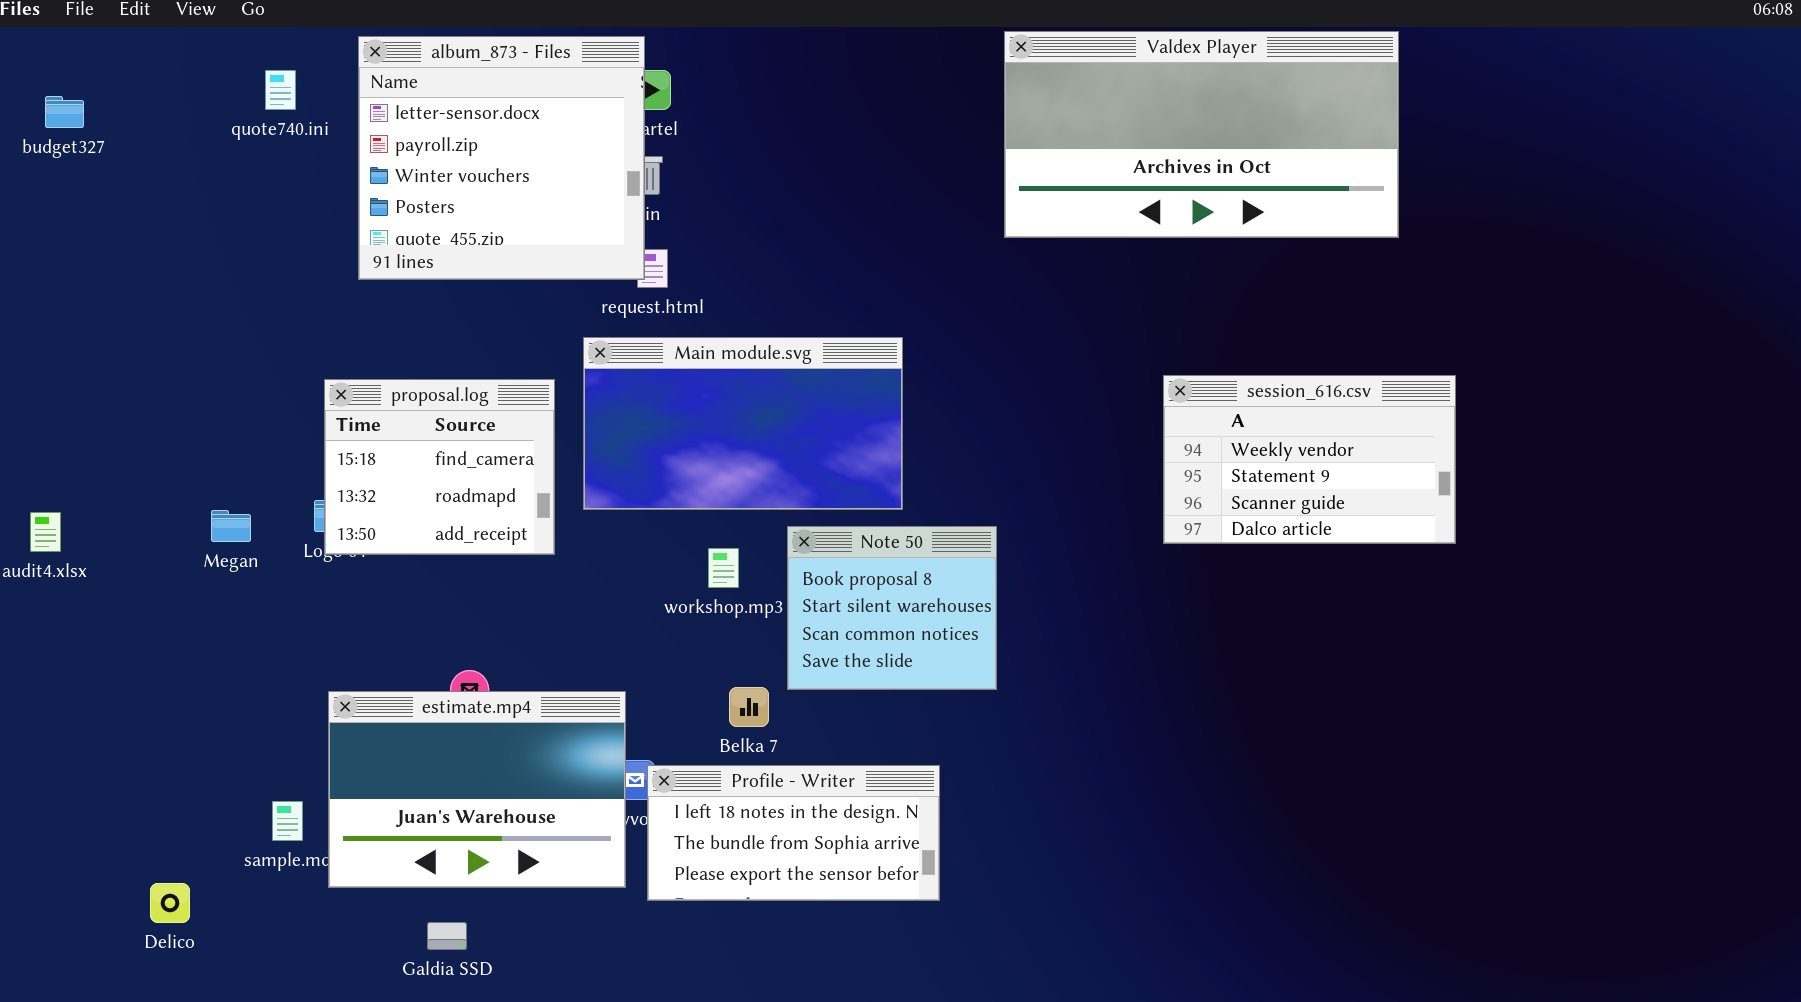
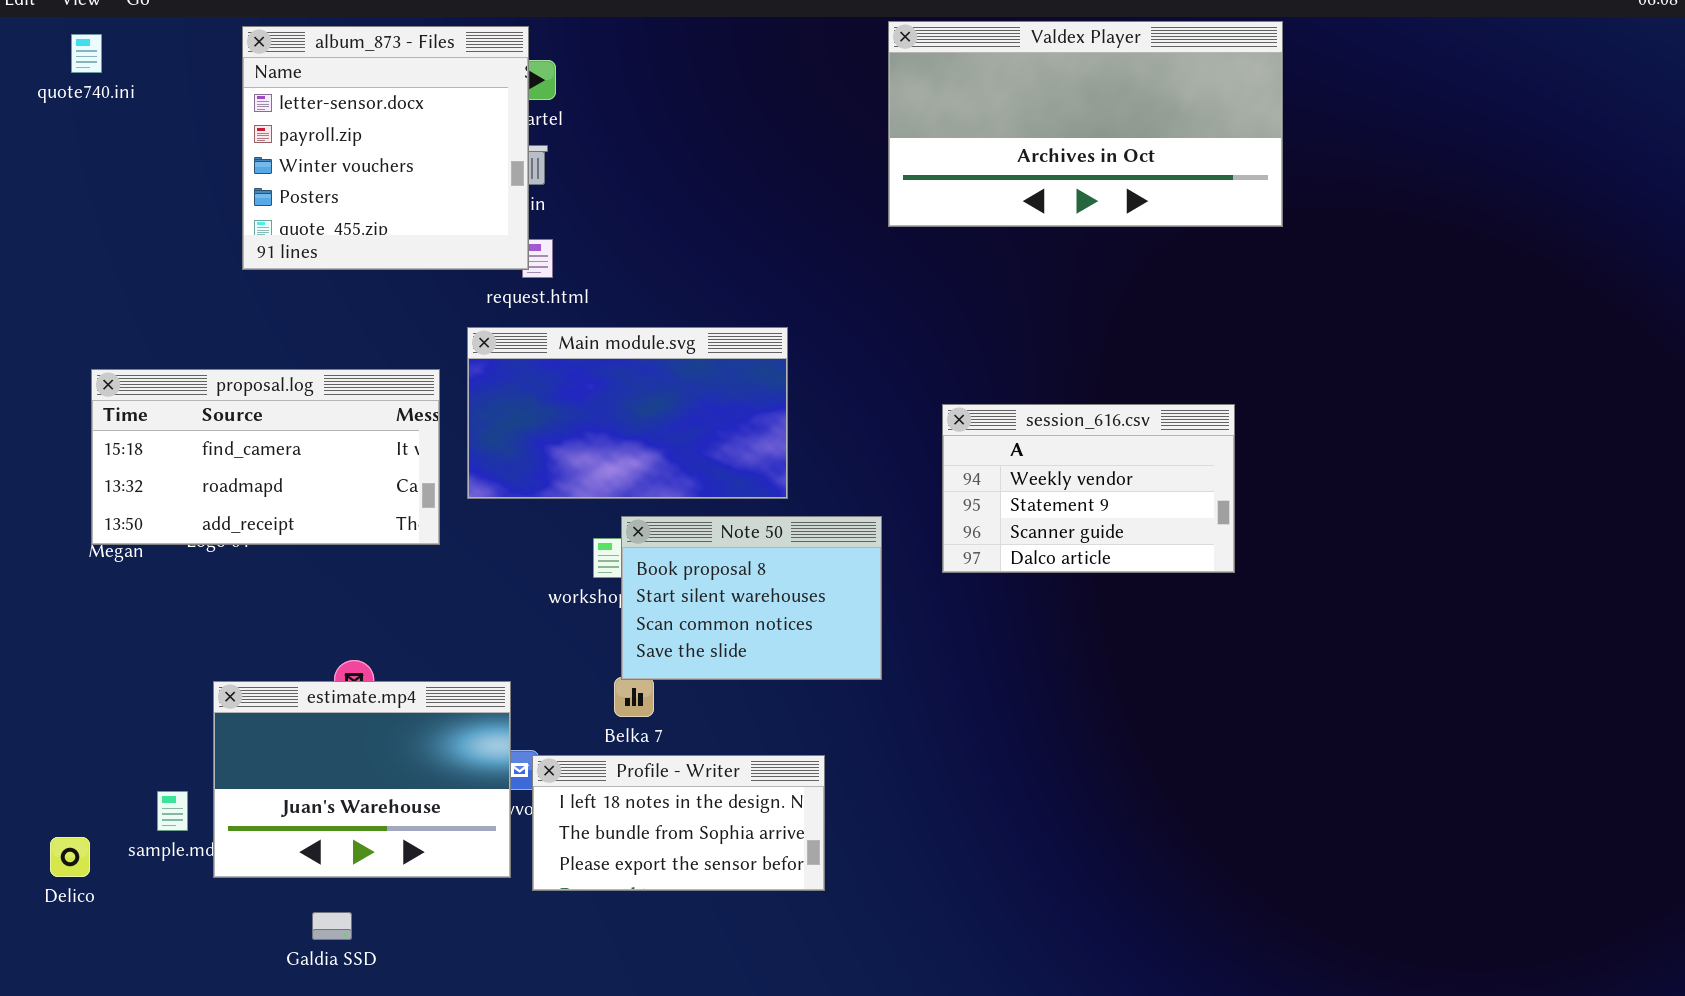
quote740.ini: [265,70,296,110] -> [71,34,102,73], moved
session_616.csv: [1163,375,1456,544] -> [942,404,1235,573], moved
proposal.log: [324,379,555,555] -> [91,369,440,545], resized
Note 50: [787,526,997,690] -> [621,516,882,680], resized
Delico: [150,883,190,923] -> [50,837,90,877], moved

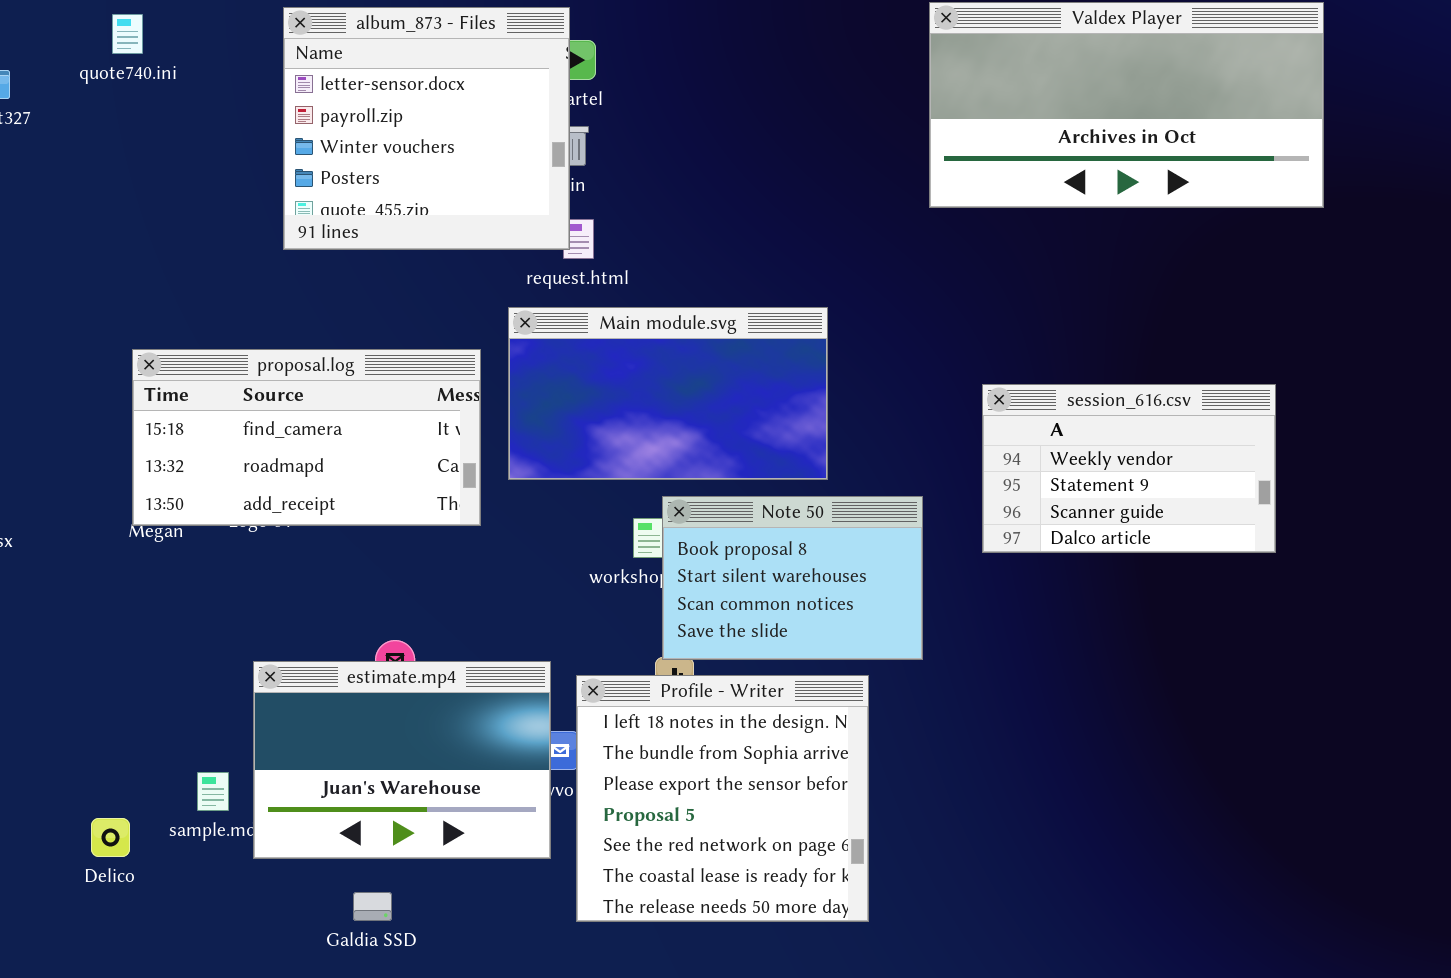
Profile - Writer: [532,755,825,891] -> [576,675,869,922], moved, resized

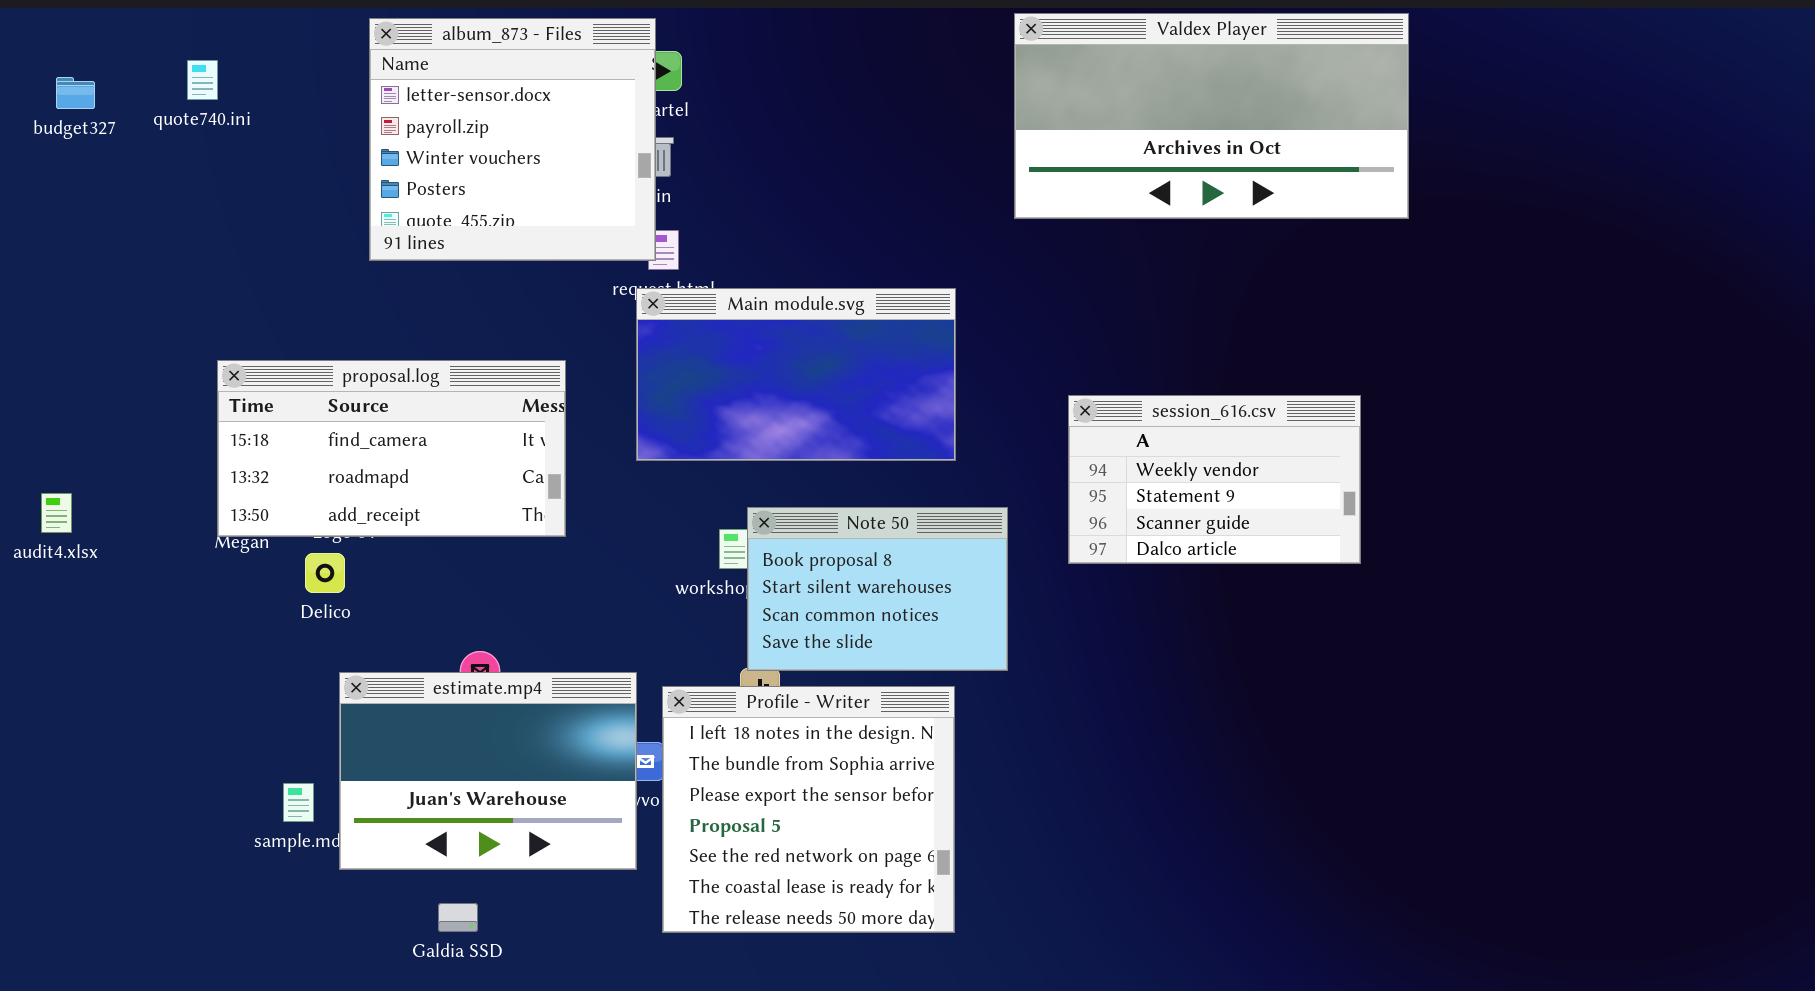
quote740.ini: [112,14,143,54] -> [187,60,218,100], moved
Main module.svg: [508,307,828,480] -> [636,288,956,461], moved
Delico: [91,818,130,857] -> [305,553,345,593], moved

